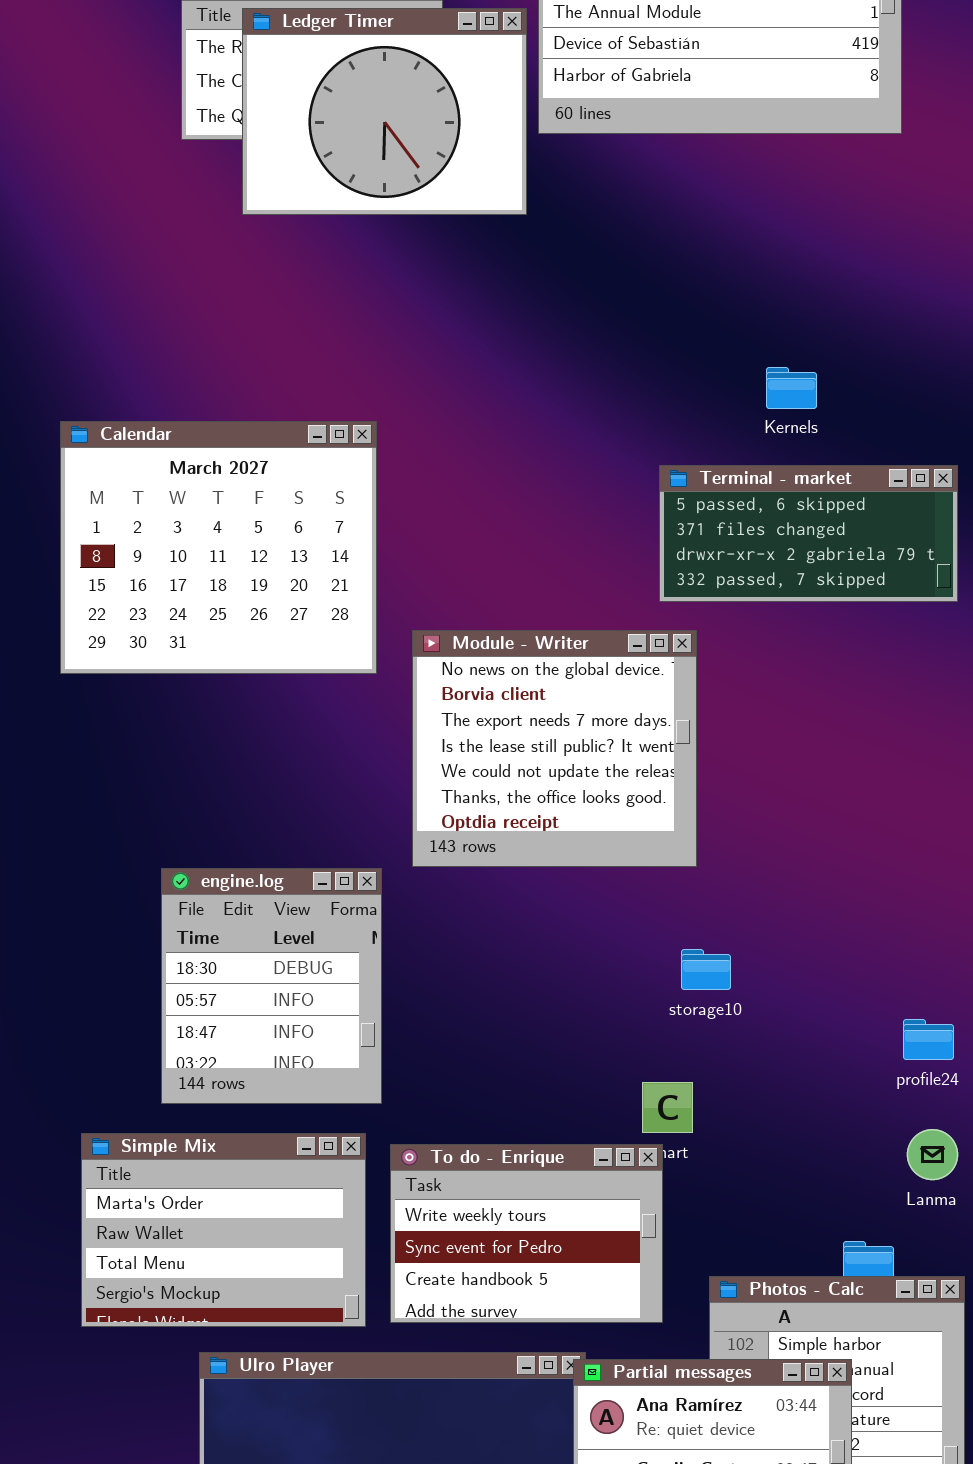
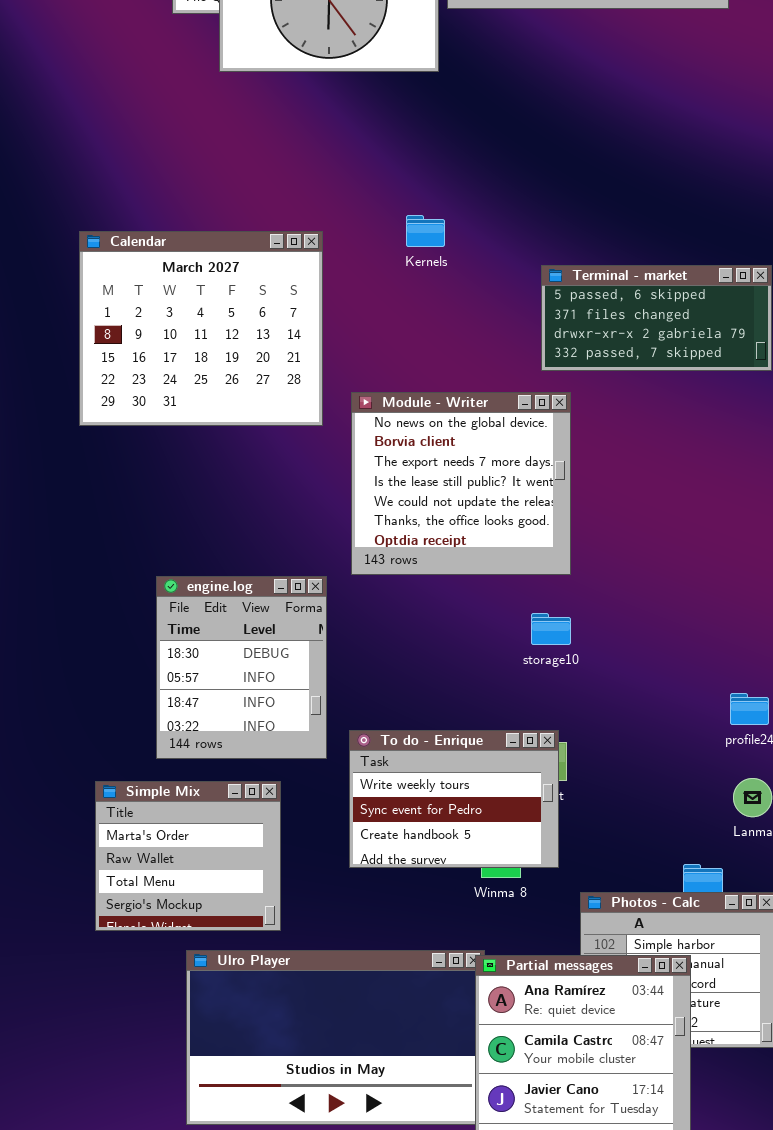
Kernels: [766,367,817,409] -> [406,215,445,247], moved
storage10: [681,949,731,990] -> [531,613,571,645], moved
Simple Mix: [81,1133,366,1327] -> [95,781,281,931], resized
To do - Enrique: [390,1144,663,1323] -> [349,730,559,868], moved

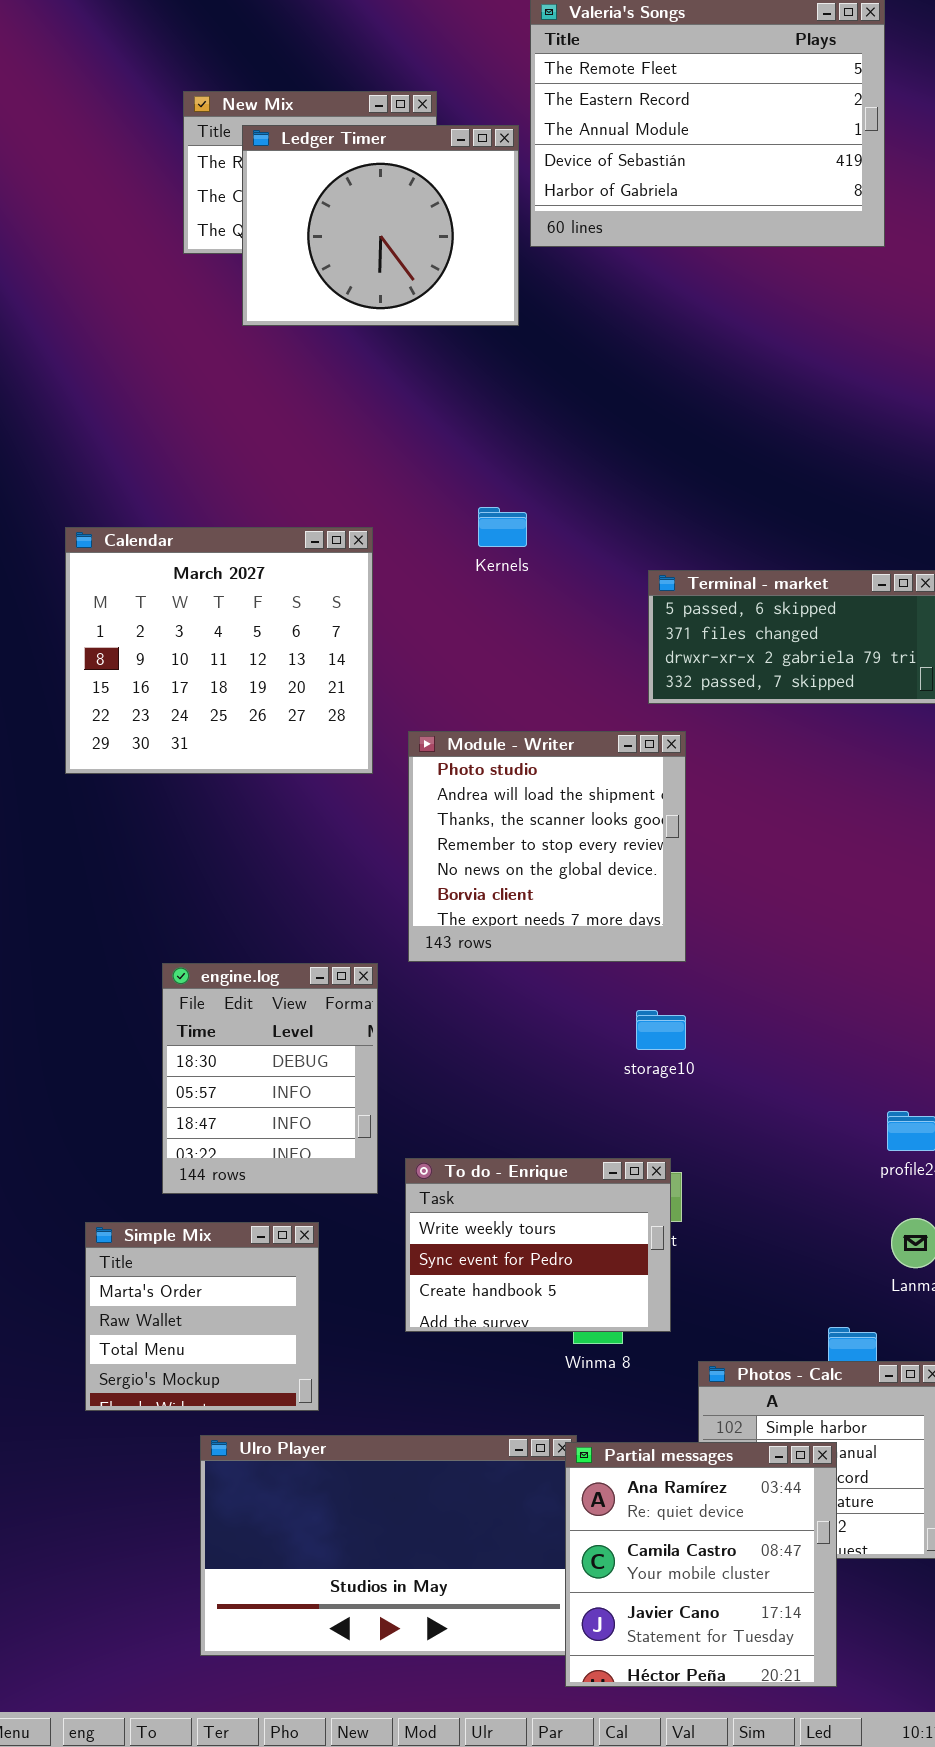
Module - Writer: [351,392,571,575] -> [408,731,686,962], scrolled up 4 rows

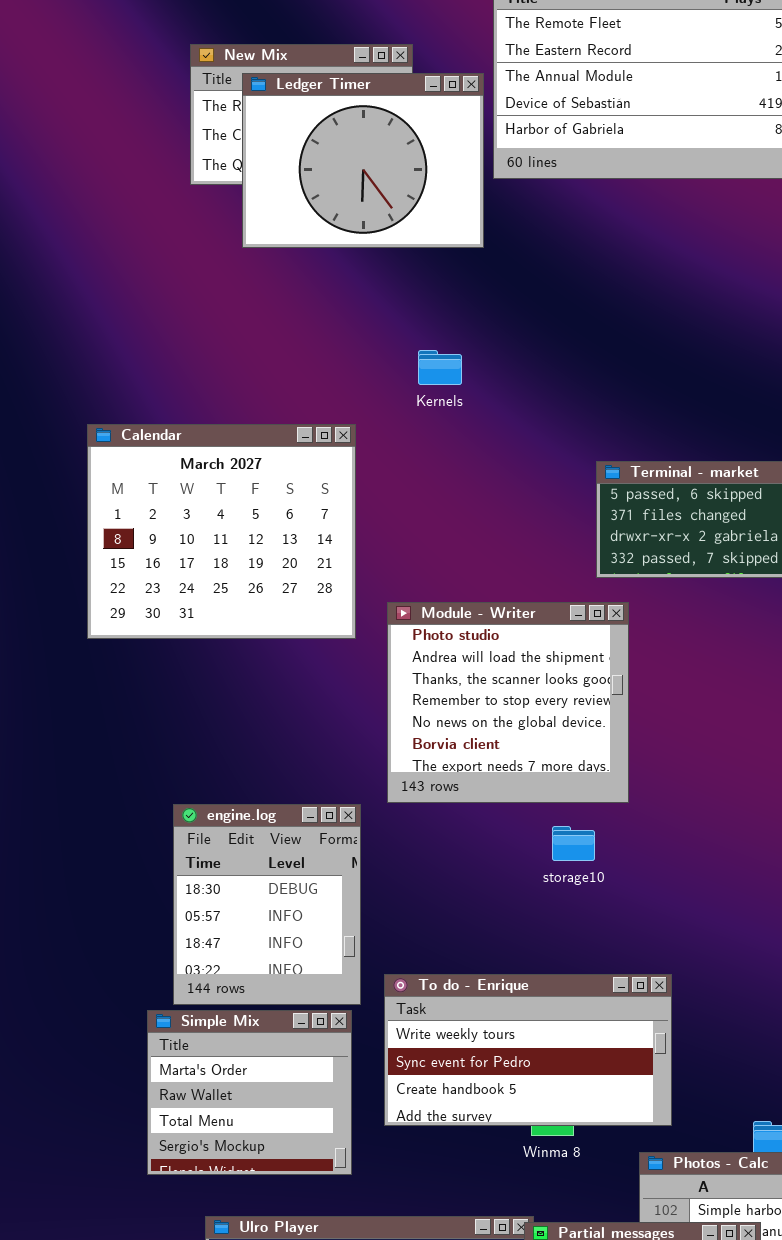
Kernels: [478,507,527,547] -> [418,350,462,385], moved
storage10: [636,1010,686,1050] -> [552,826,595,861], moved
To do - Enrique: [405,1158,671,1332] -> [384,974,672,1126], resized
Simple Mix: [85,1222,319,1411] -> [147,1010,352,1175], moved

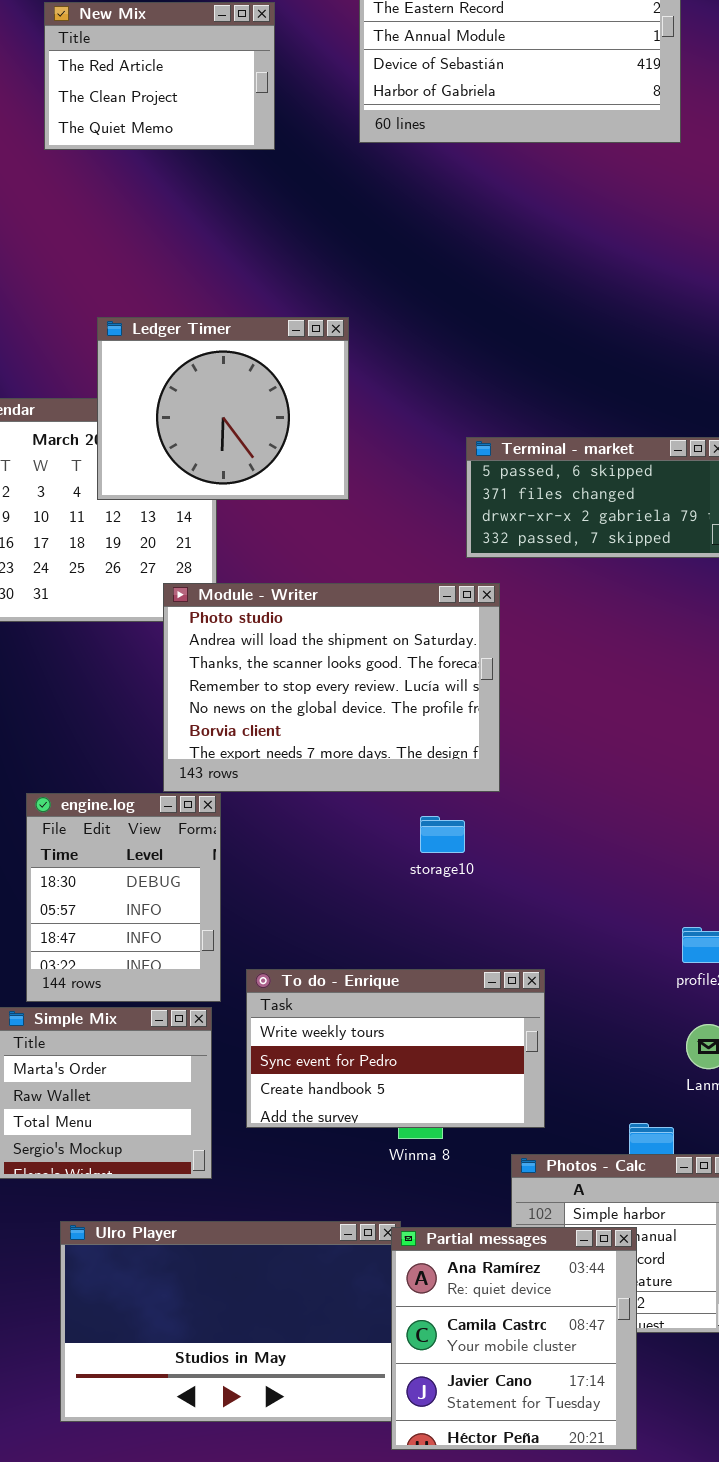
Ledger Timer: [242,73,484,248] -> [97,317,349,500], moved
Module - Writer: [387,602,629,803] -> [163,583,500,792], resized

